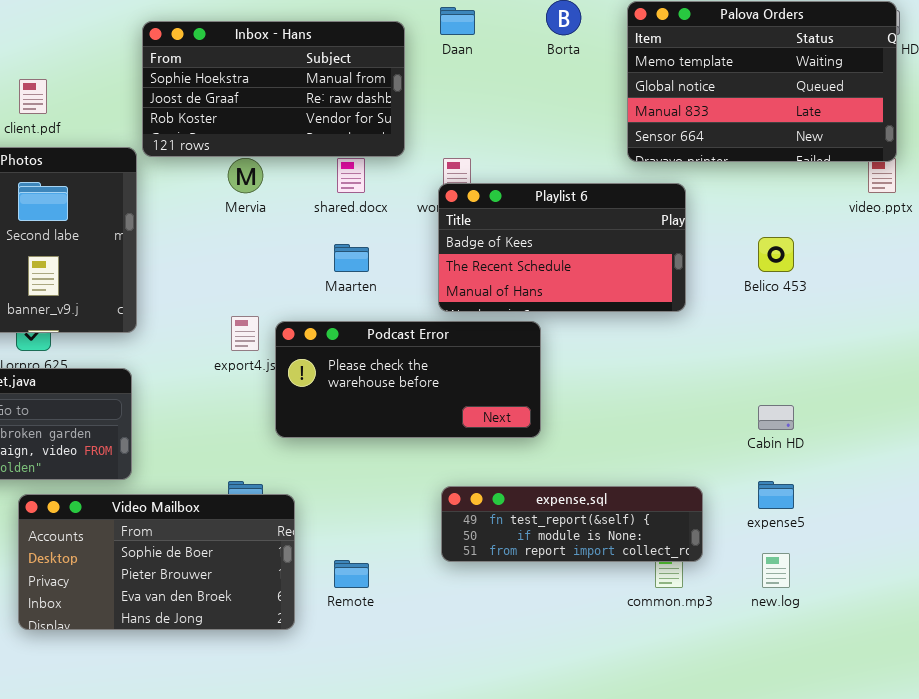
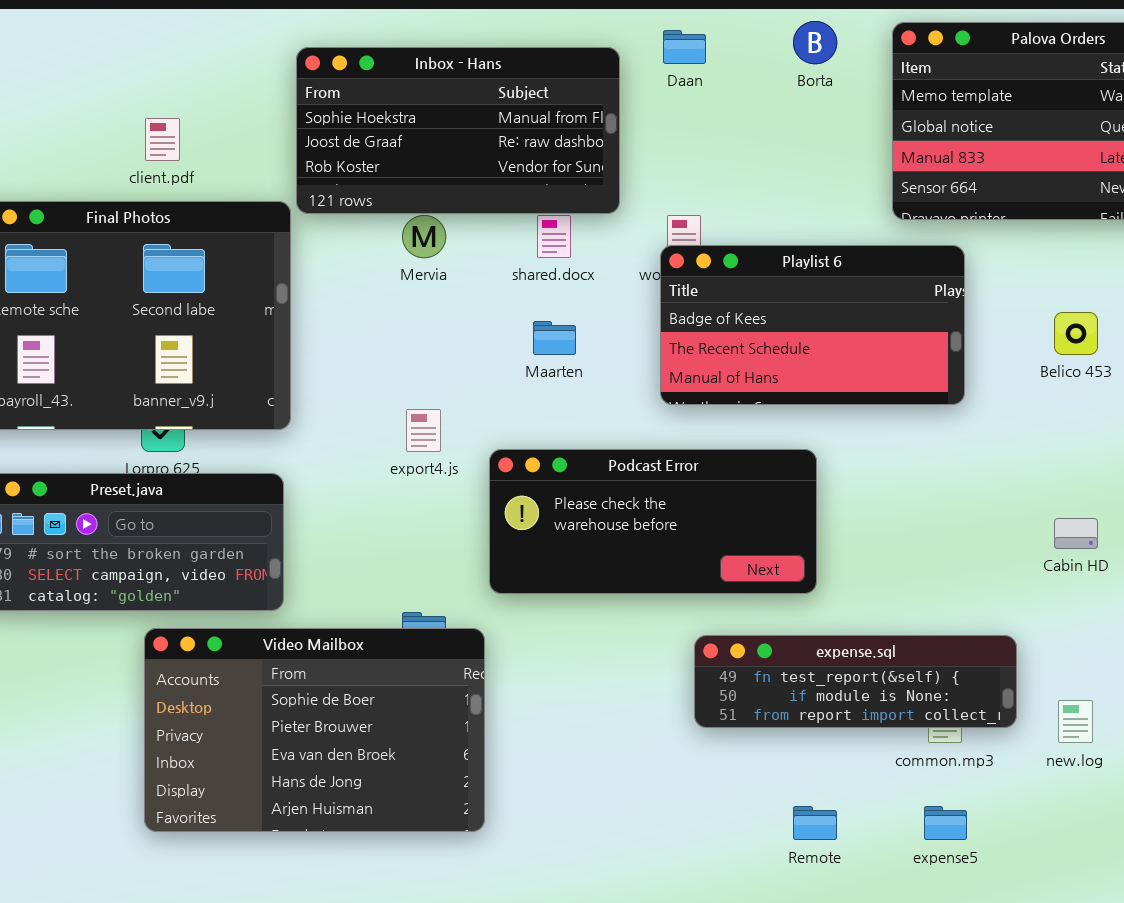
Podcast Error: [275,321,541,438] -> [489,449,817,594], moved
expense5: [758,481,794,509] -> [924,806,967,840], moved
expense.sql: [441,486,703,562] -> [694,635,1017,728], moved
Video Mailbox: [18,494,295,630] -> [144,628,485,832], resized
Remote: [334,560,369,588] -> [793,806,837,840], moved

